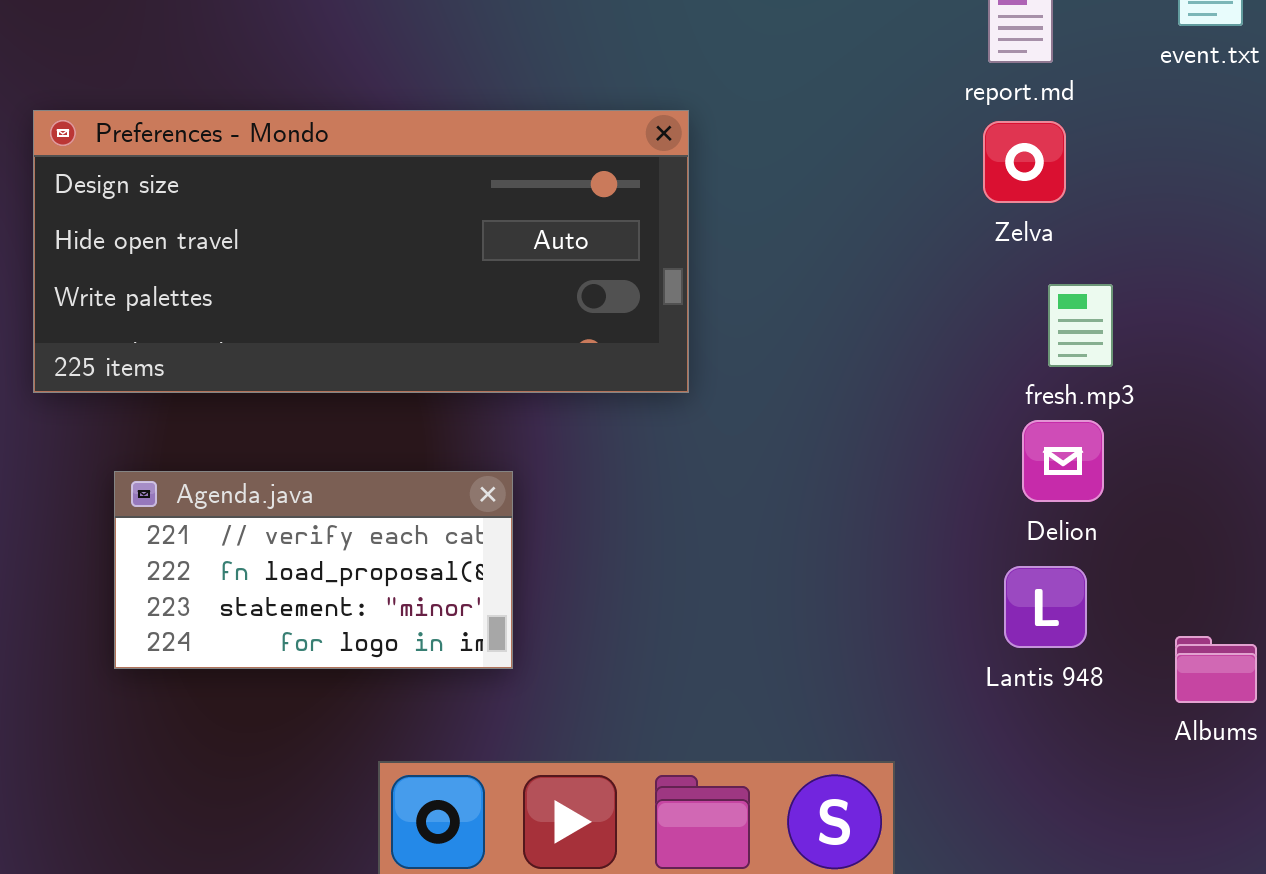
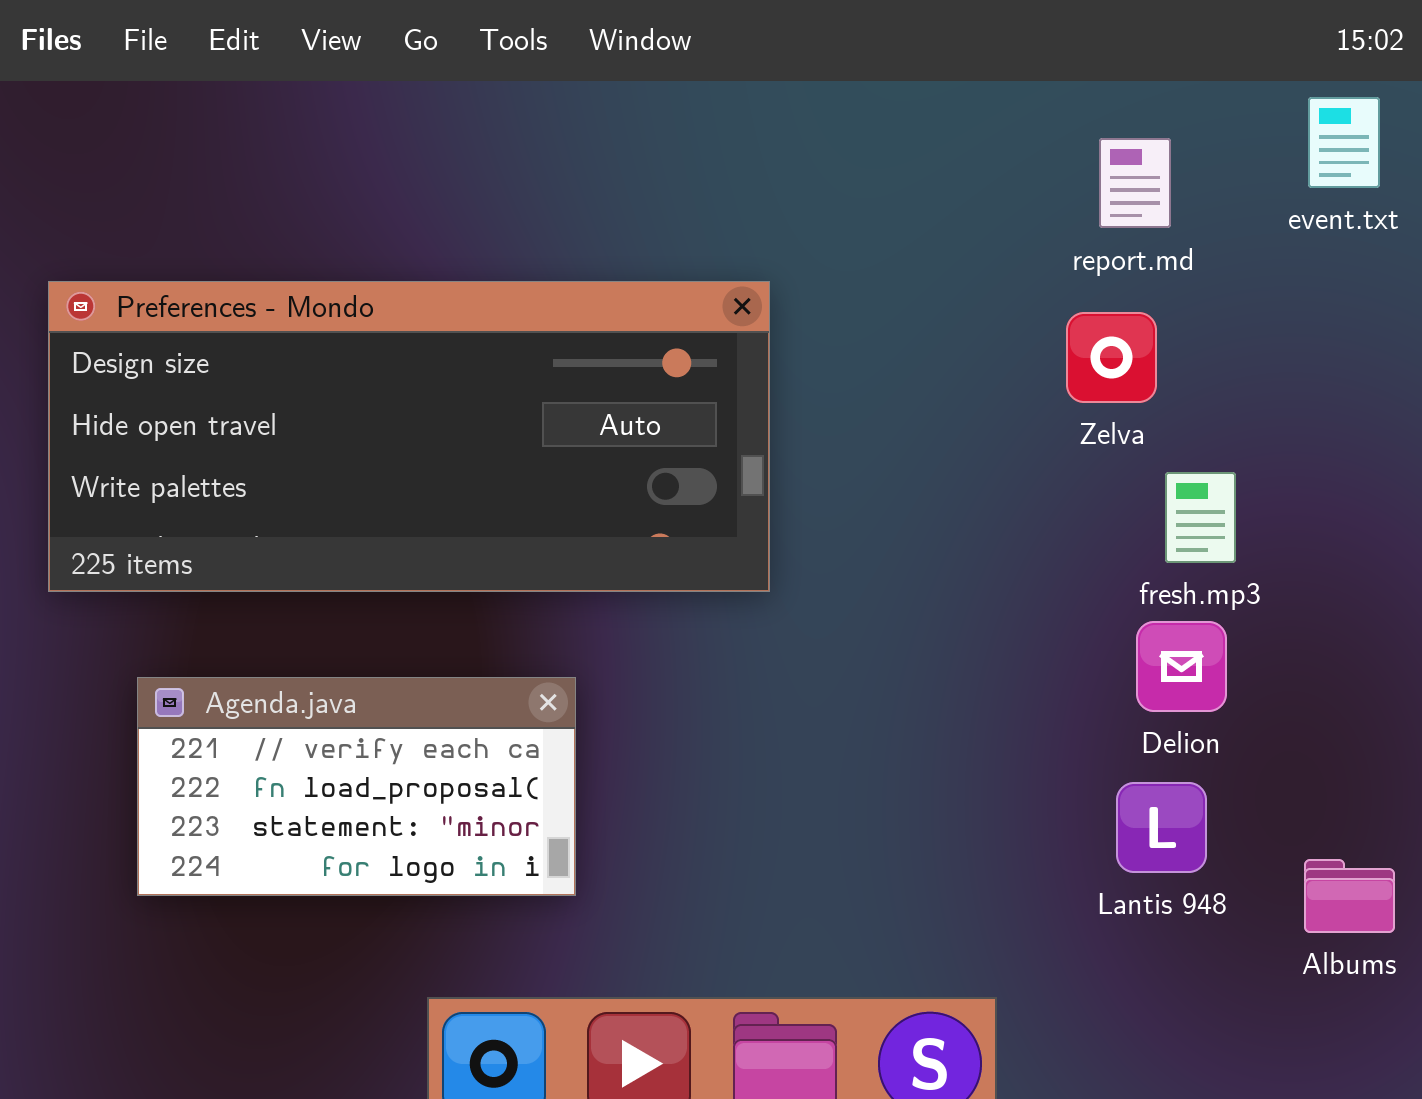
Zelva: [983,121,1066,203] -> [1066,312,1157,403], moved

